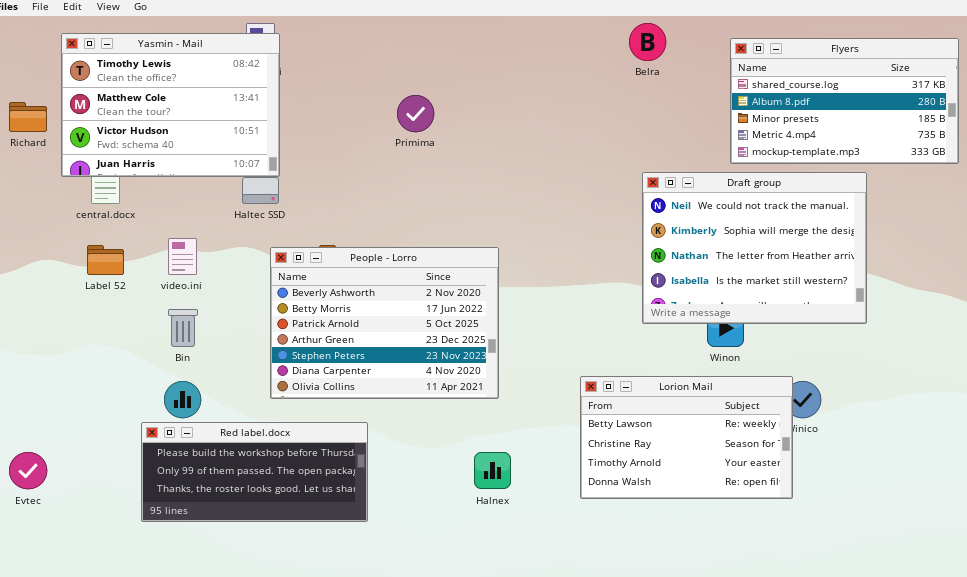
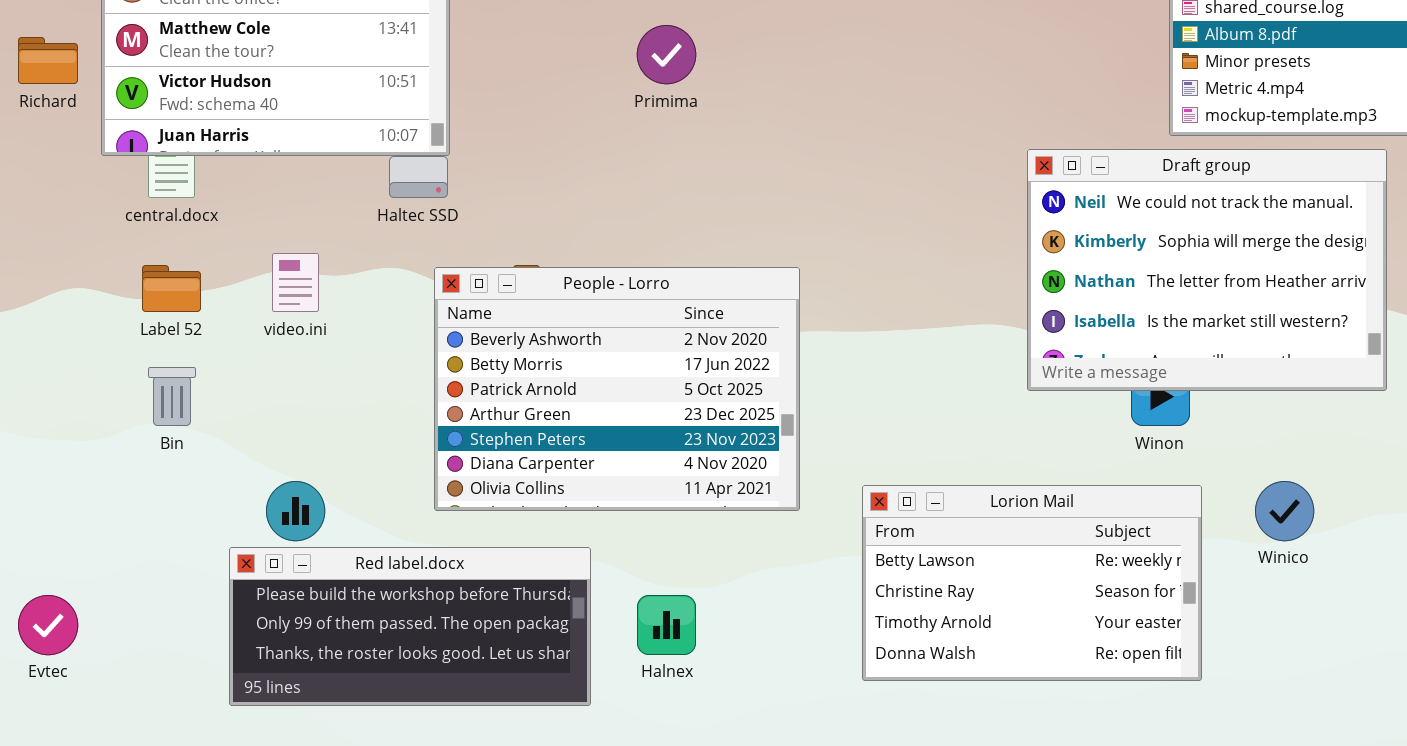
Bin: [168,309,198,347] -> [148,367,196,426], moved
Lorion Mail: [580,376,793,499] -> [862,485,1202,681], moved
Halnex: [474,452,511,489] -> [637,595,696,655], moved

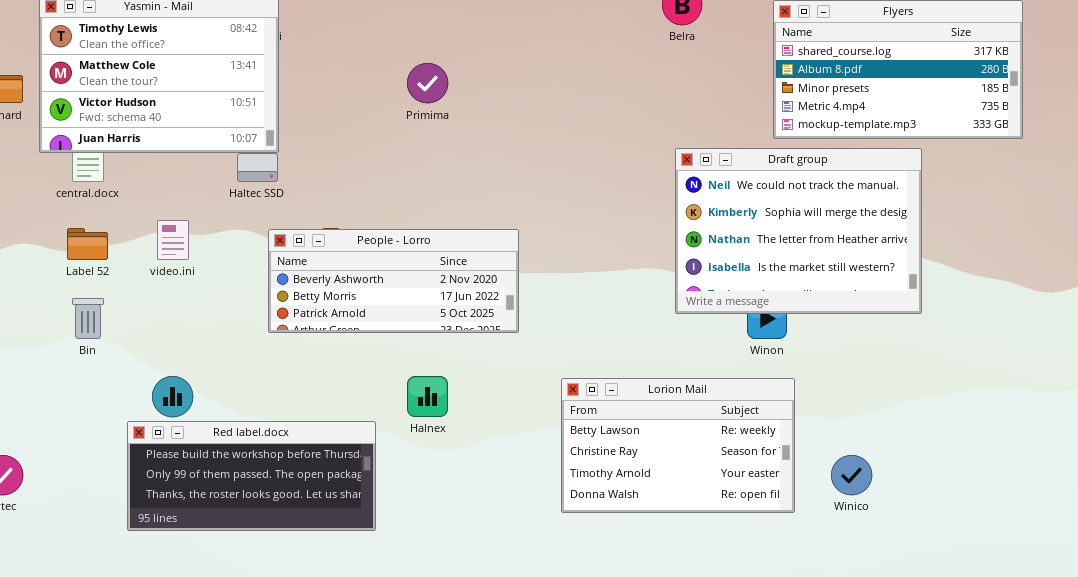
People - Lorro: [434,267,800,511] -> [268,229,519,333], resized
Winico: [1255,481,1314,541] -> [831,455,872,495], moved
Halnex: [637,595,696,655] -> [407,376,448,417], moved

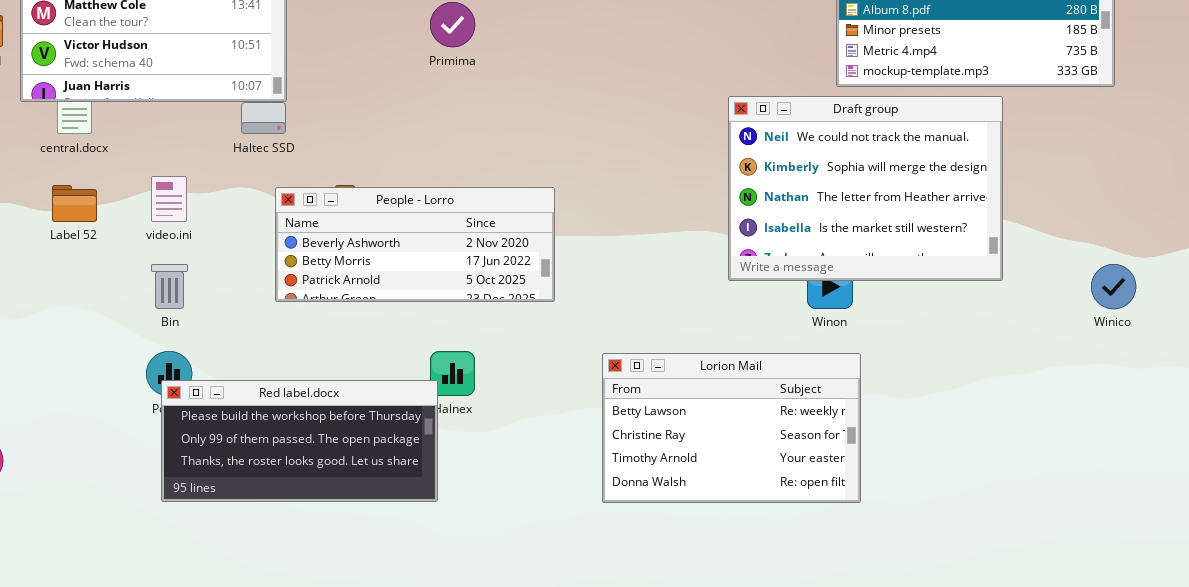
Bin: [72,298,104,339] -> [151,264,188,309], moved
Red label.docx: [127,421,376,531] -> [161,380,438,502], moved
Winico: [831,455,872,495] -> [1091,264,1136,309], moved

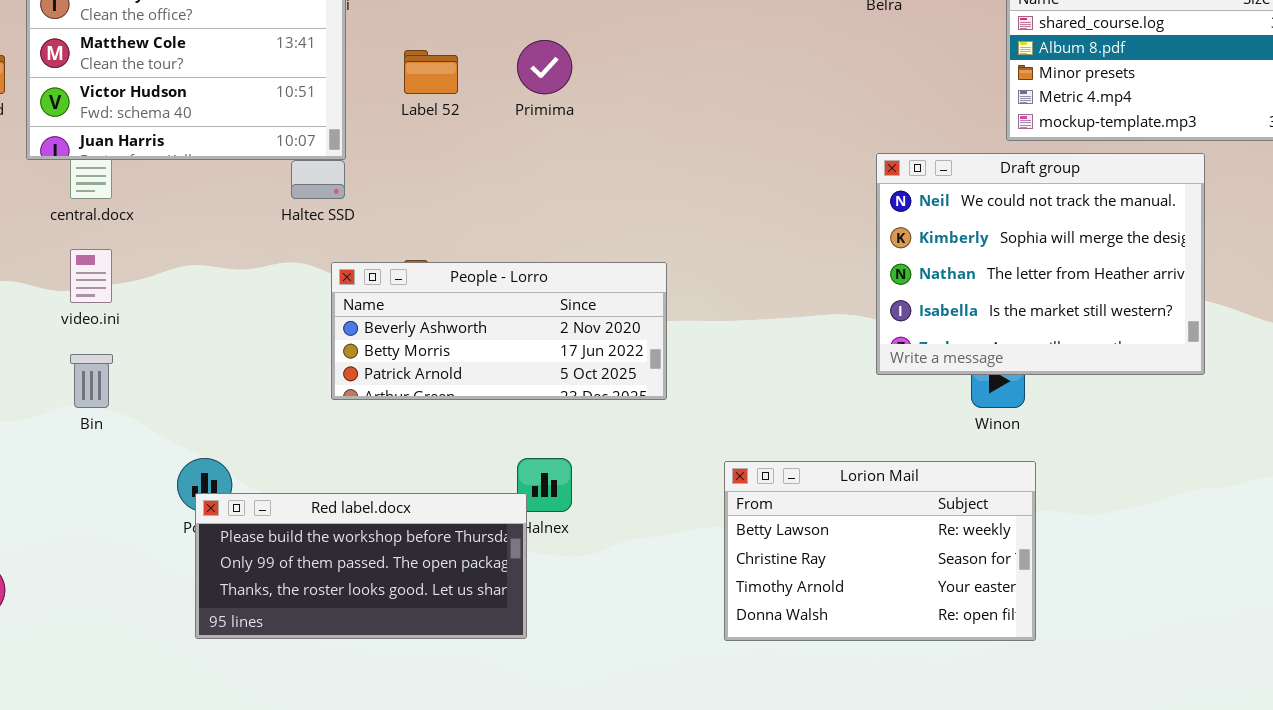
video.ini: [151,176,187,222] -> [70,249,112,303], moved
Label 52: [52,185,97,222] -> [404,50,458,94], moved
Bin: [151,264,188,309] -> [70,354,113,408], moved

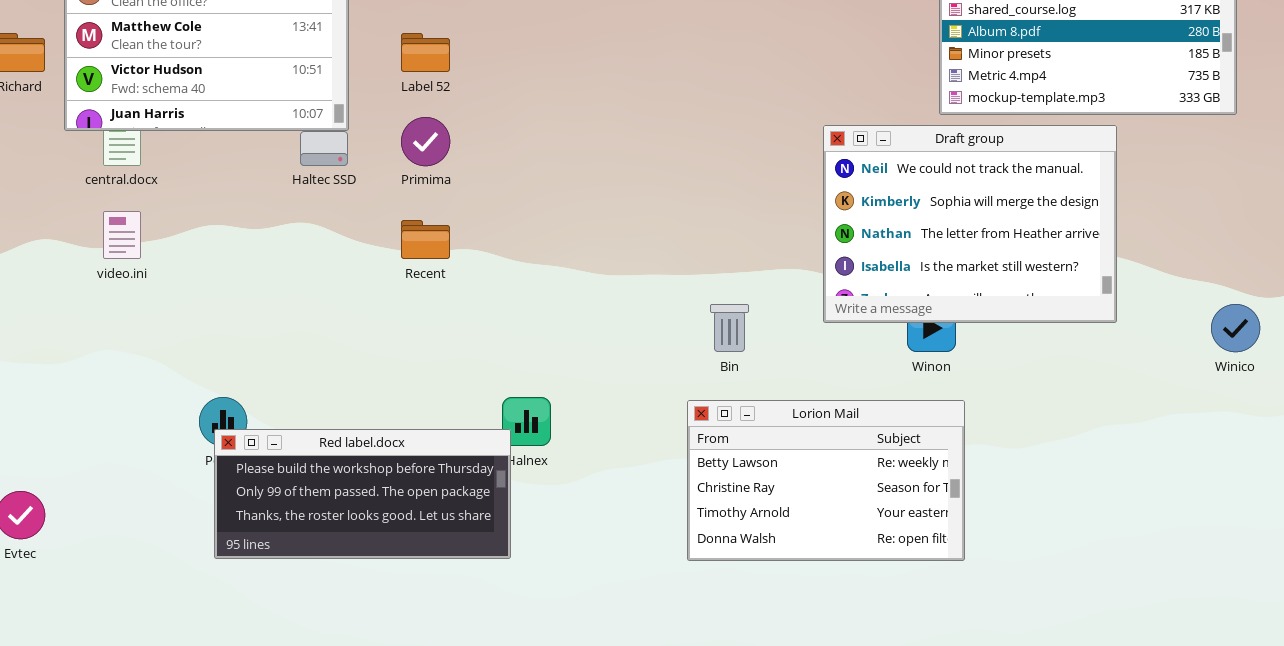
Primima: [517,40,572,94] -> [401,117,450,166], moved
People - Lorro: [331,262,667,400] -> none, closed
Bin: [70,354,113,408] -> [710,304,749,352], moved

